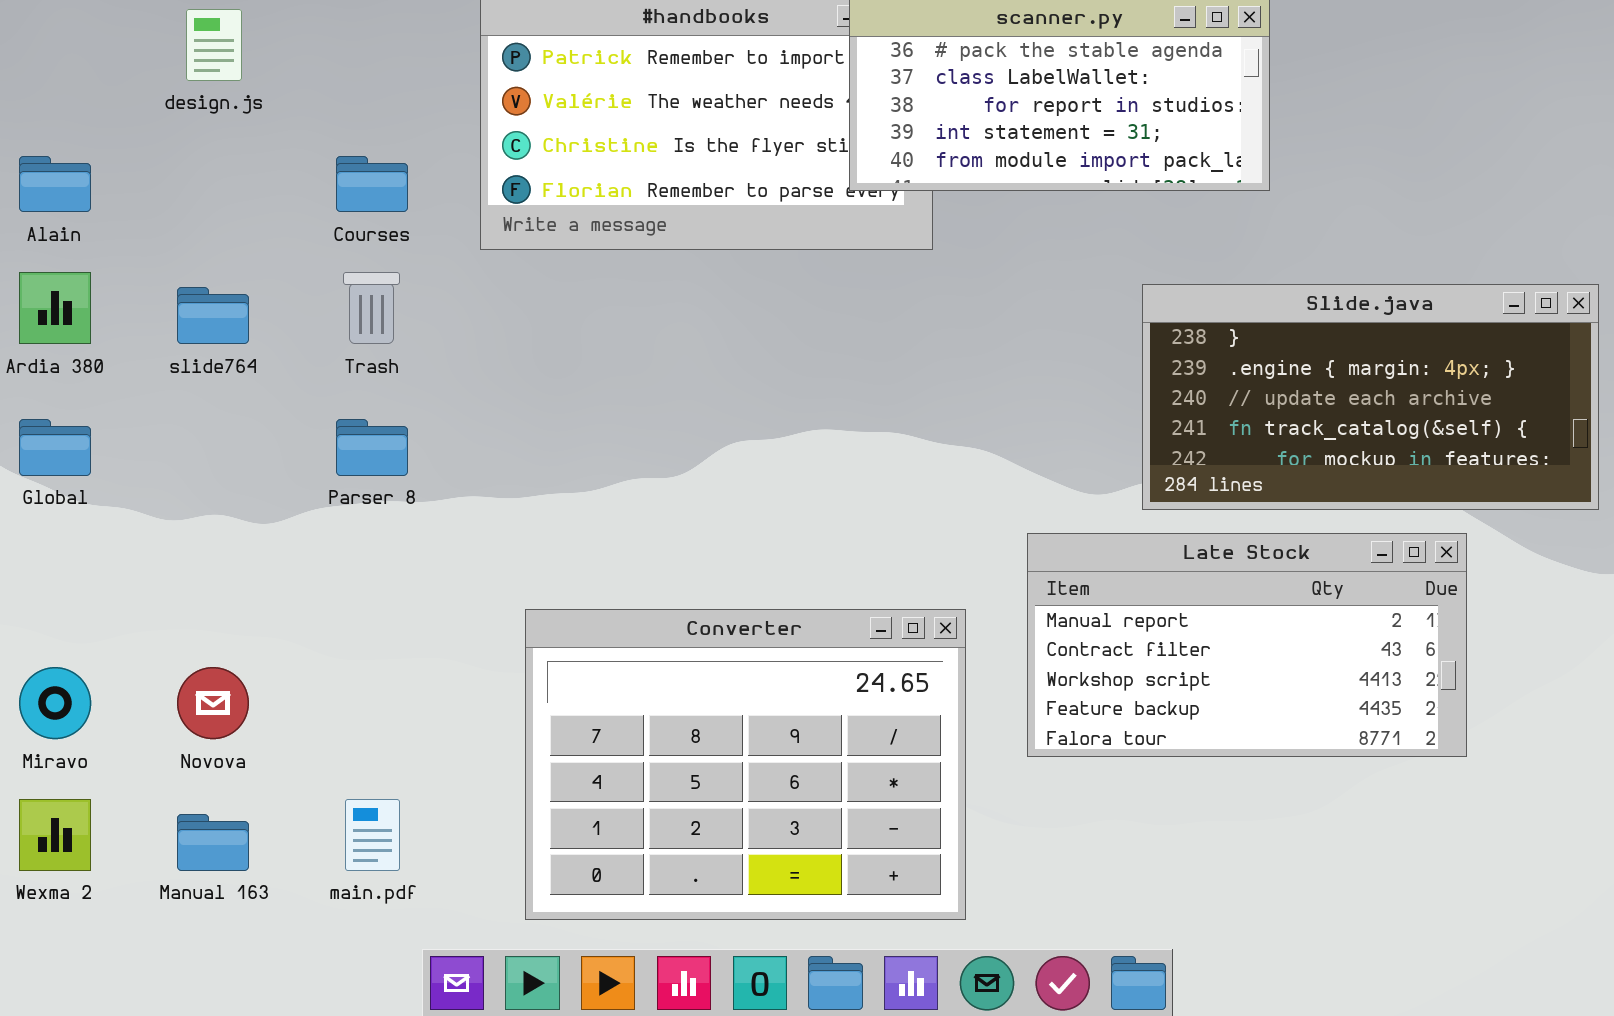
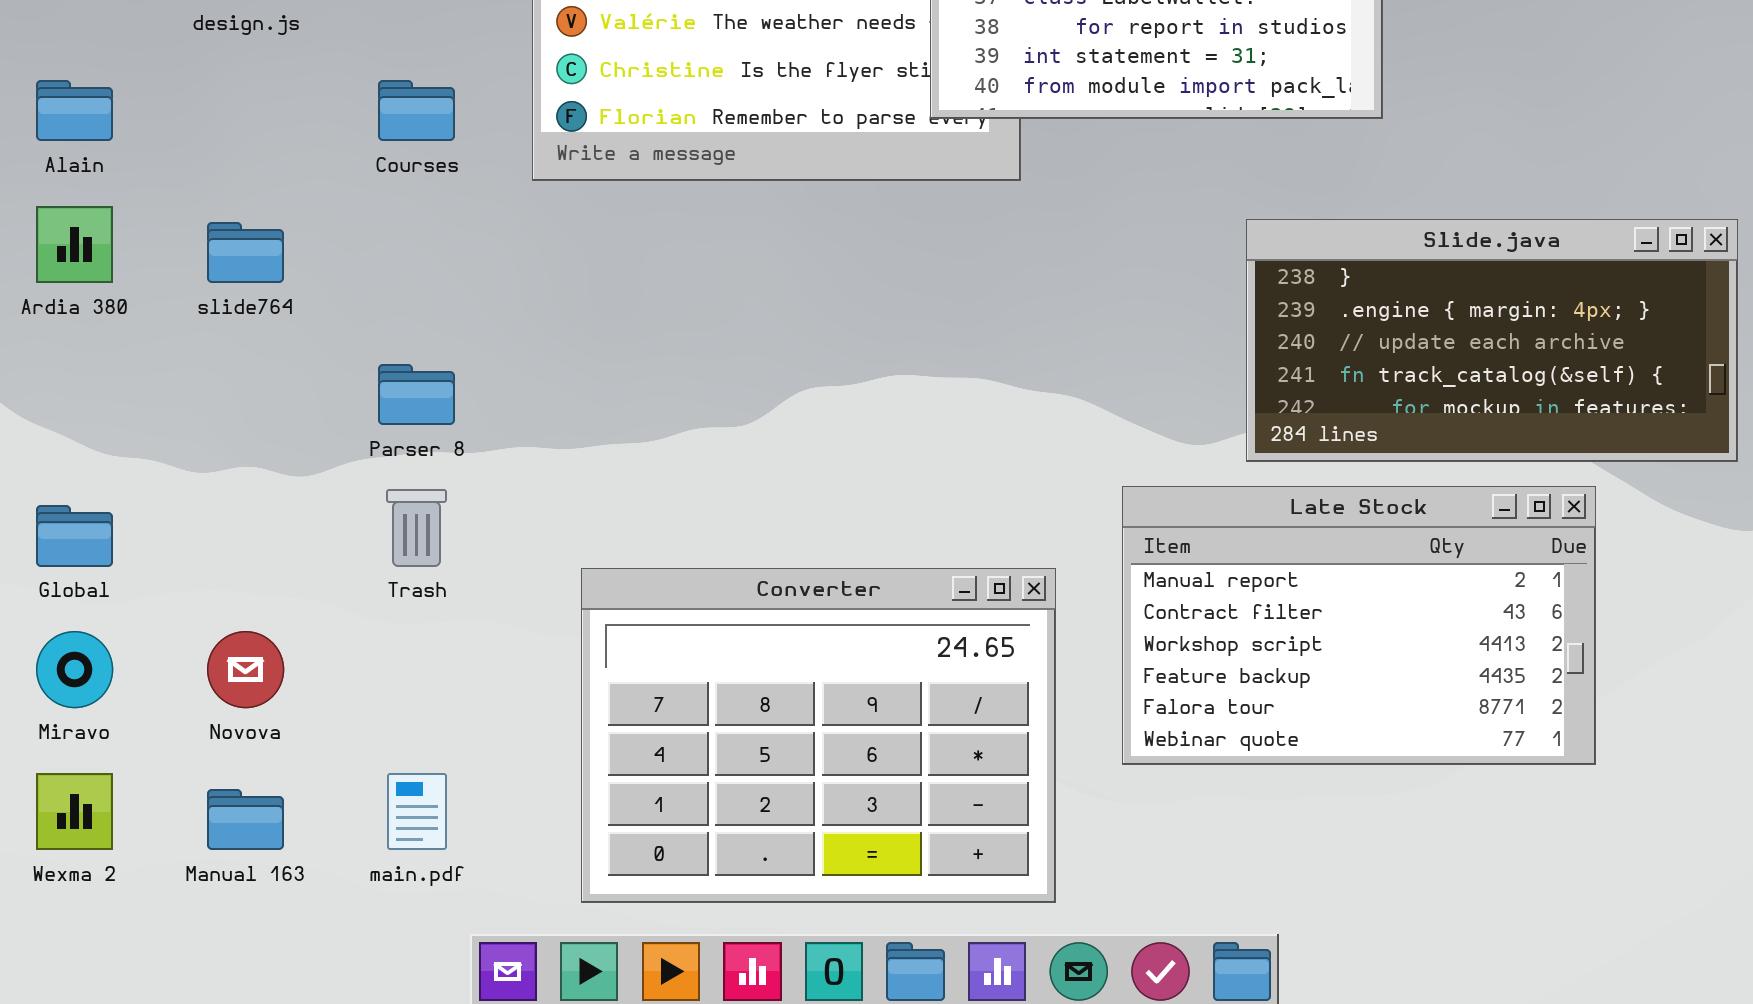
Trash: [343,272,400,344] -> [386,489,447,567], moved
Global: [19,419,91,476] -> [36,505,113,567], moved
Late Stock: [1027,533,1467,757] -> [1122,486,1596,765], resized

